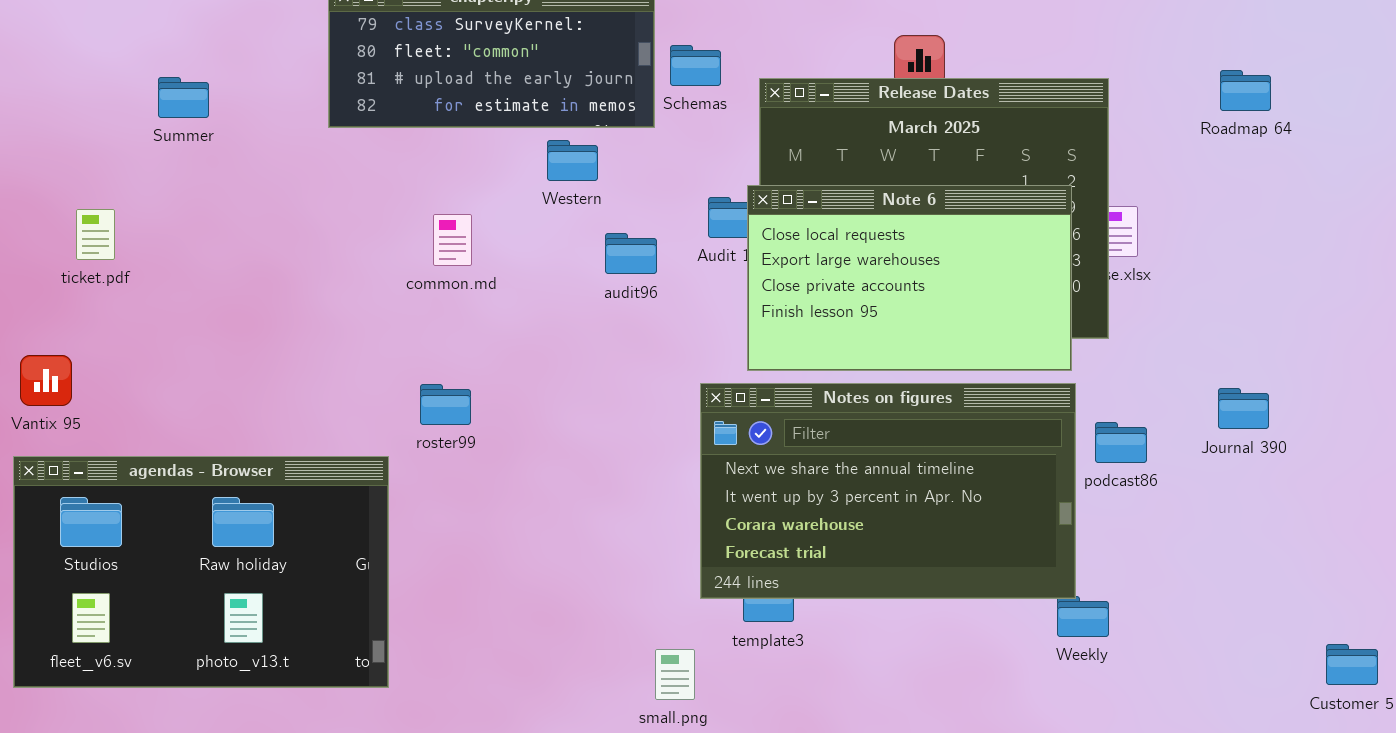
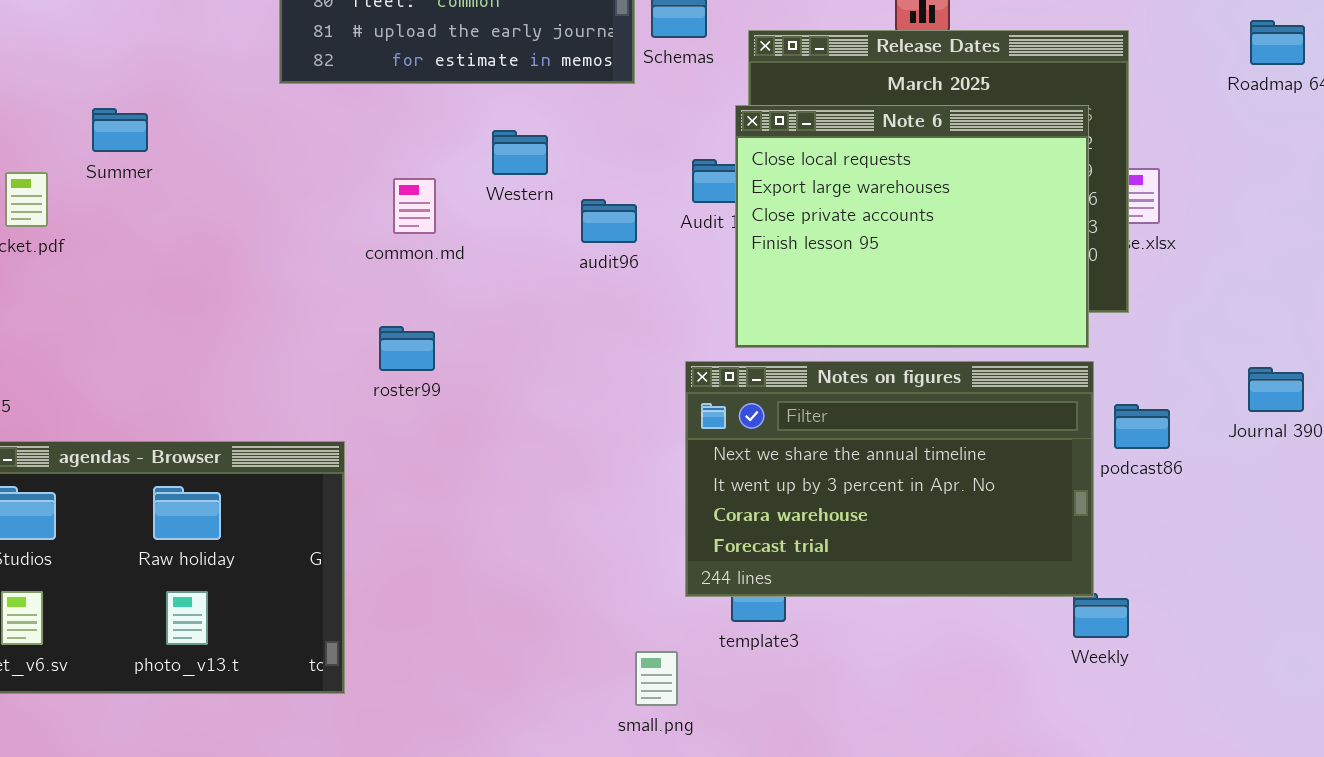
Summer: [158,77,209,118] -> [92,108,148,152], moved
Western: [547,140,598,181] -> [492,130,548,175], moved
Note 6: [747,185,1072,371] -> [735,105,1089,348], resized
roster99: [420,384,471,425] -> [379,326,435,371], moved

